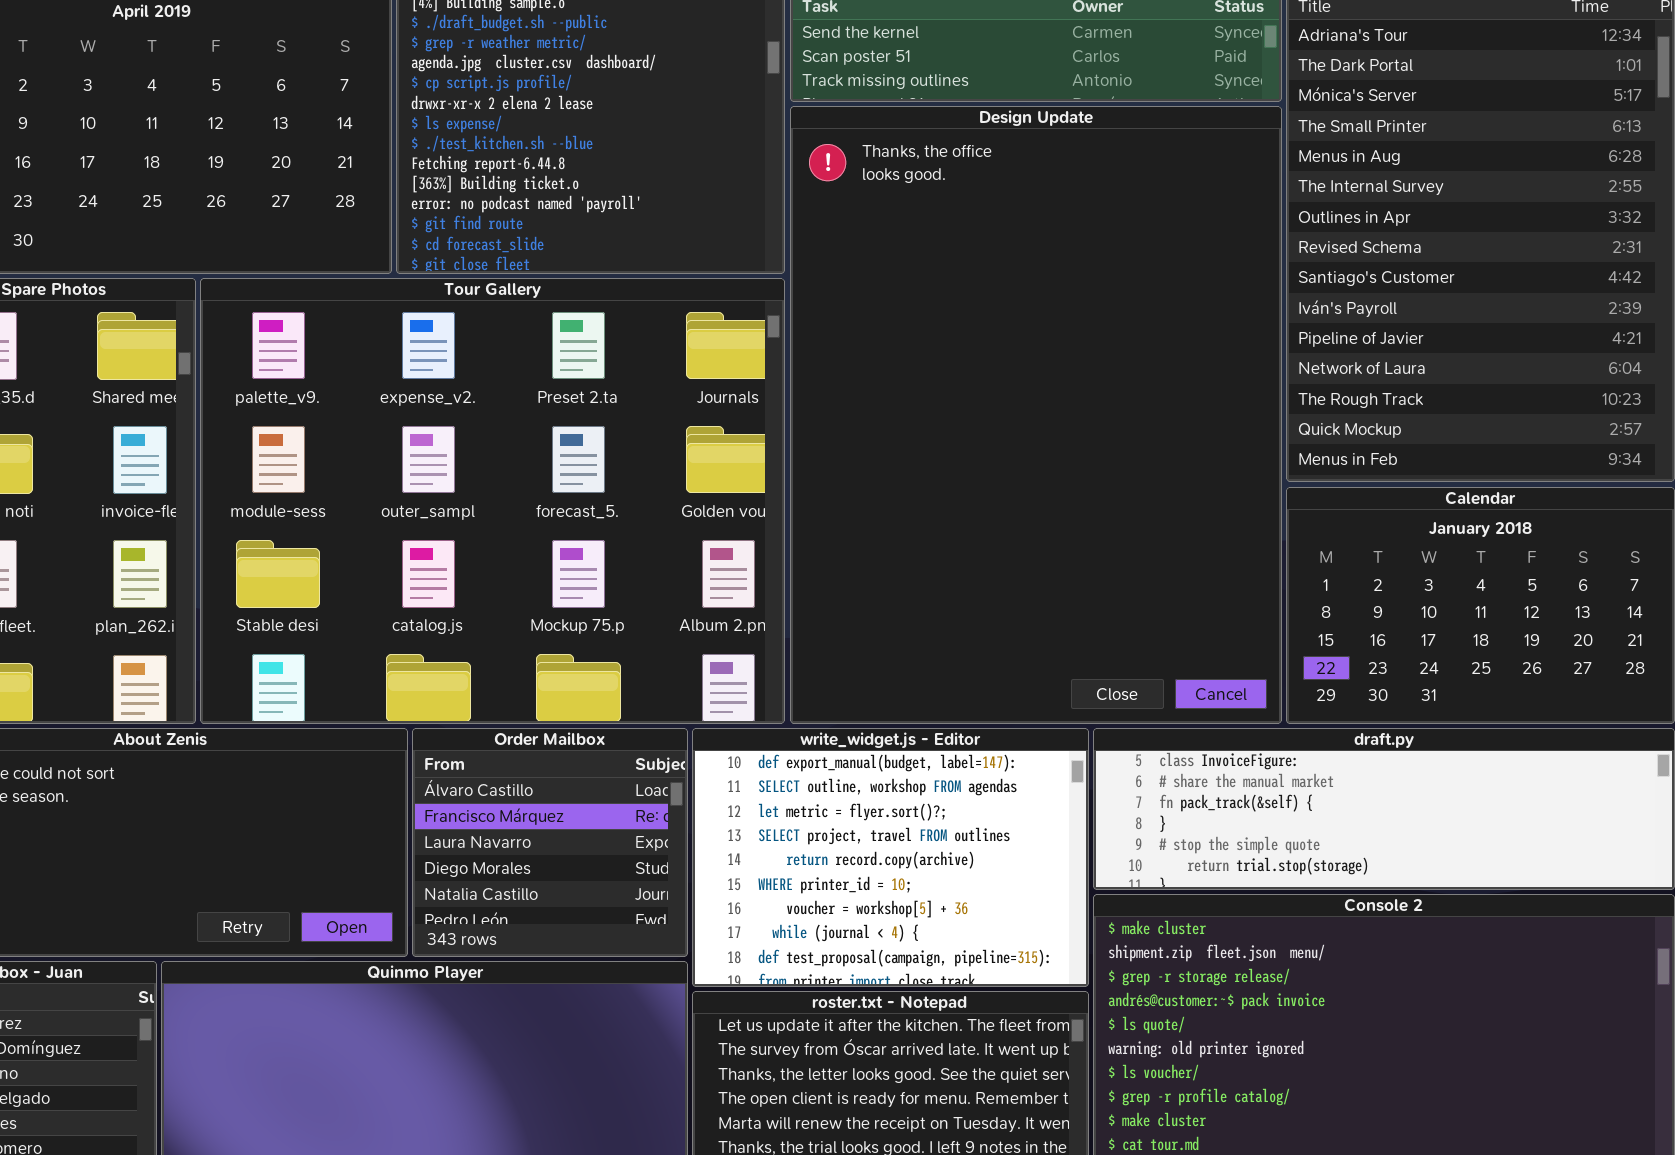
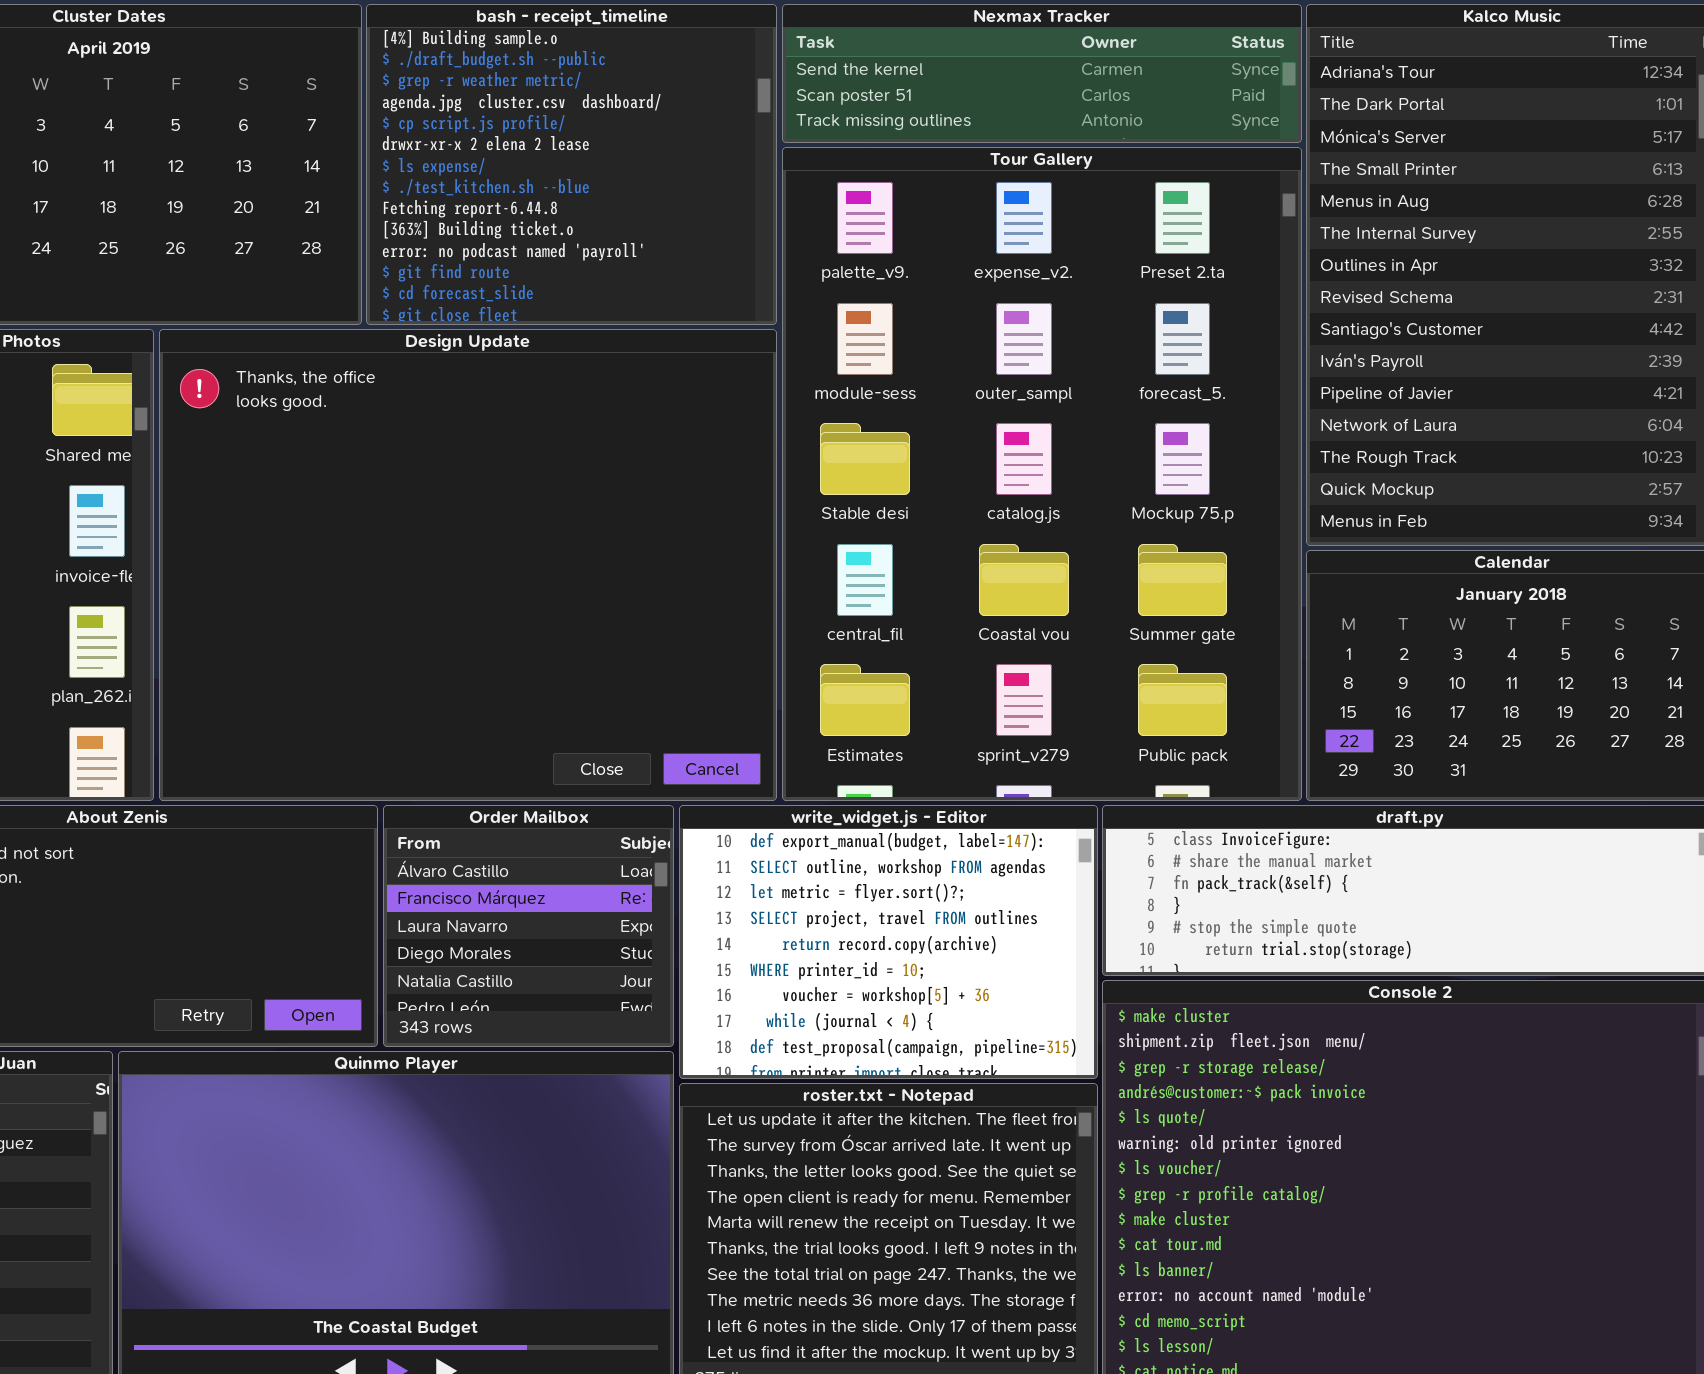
Design Update: [790,106,1282,724] -> [159,329,777,801], moved, resized
Tour Gallery: [200,278,785,724] -> [782,147,1302,801], moved, resized

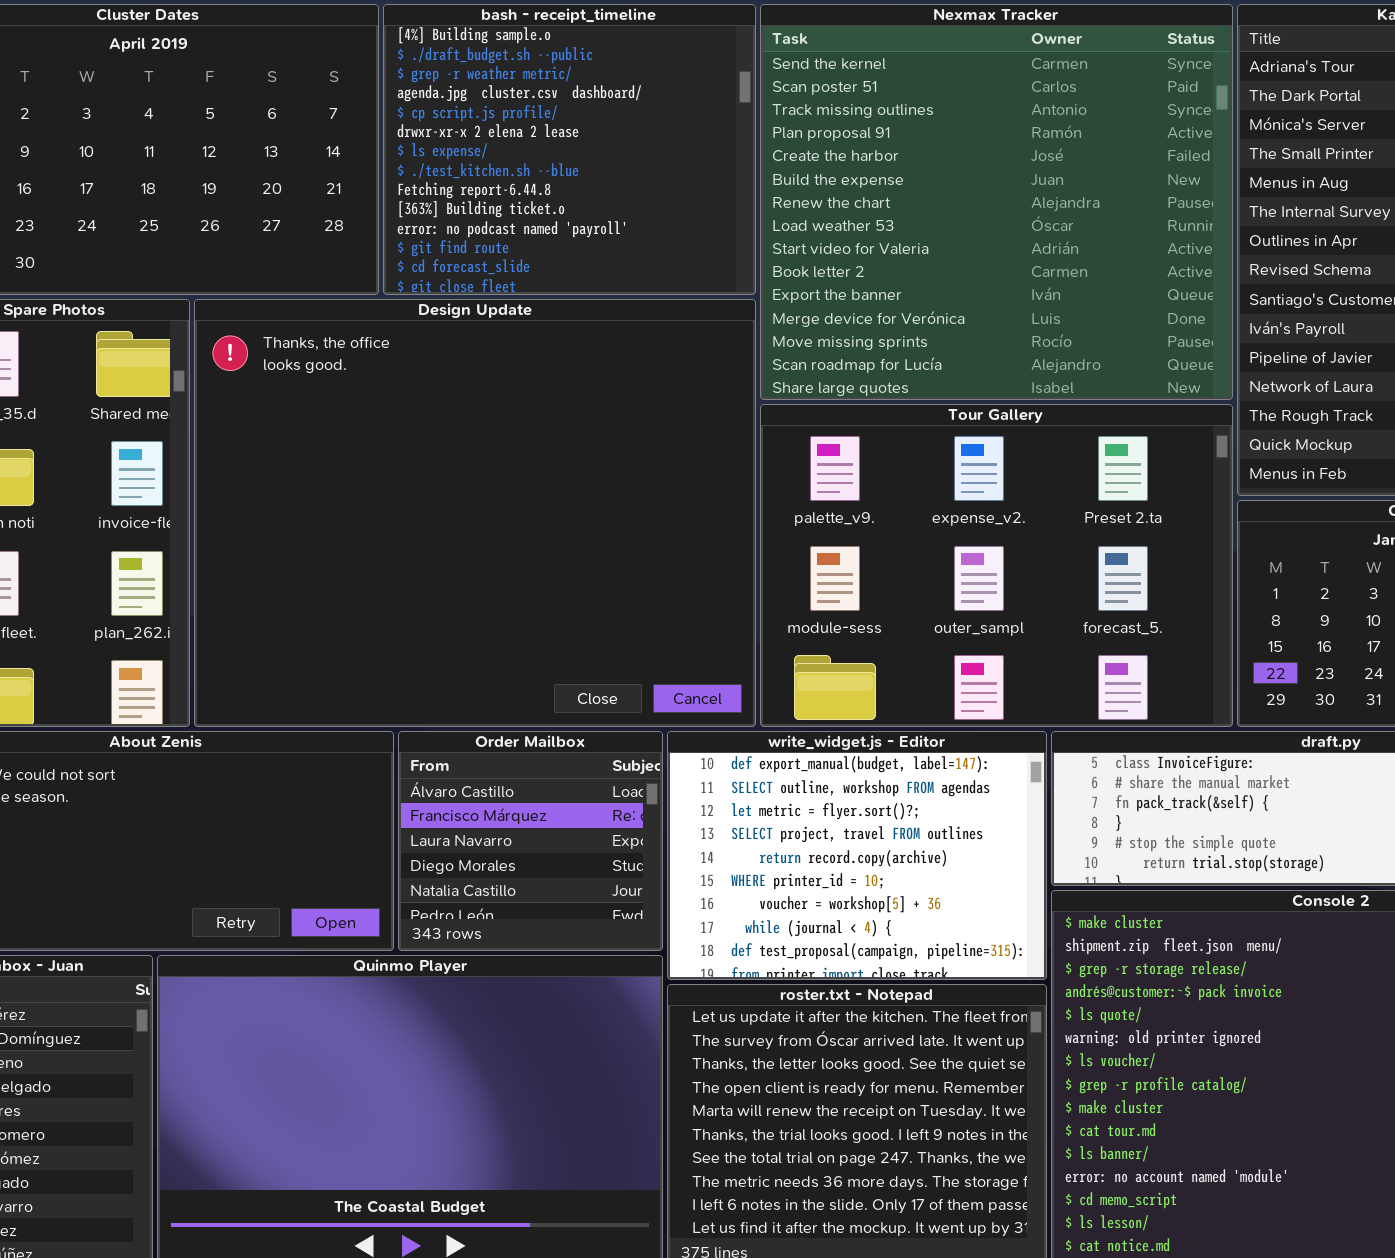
Nexmax Tracker: [782,4,1302,143] -> [760,4,1233,400], resized
Tour Gallery: [782,147,1302,801] -> [760,404,1233,727], resized

